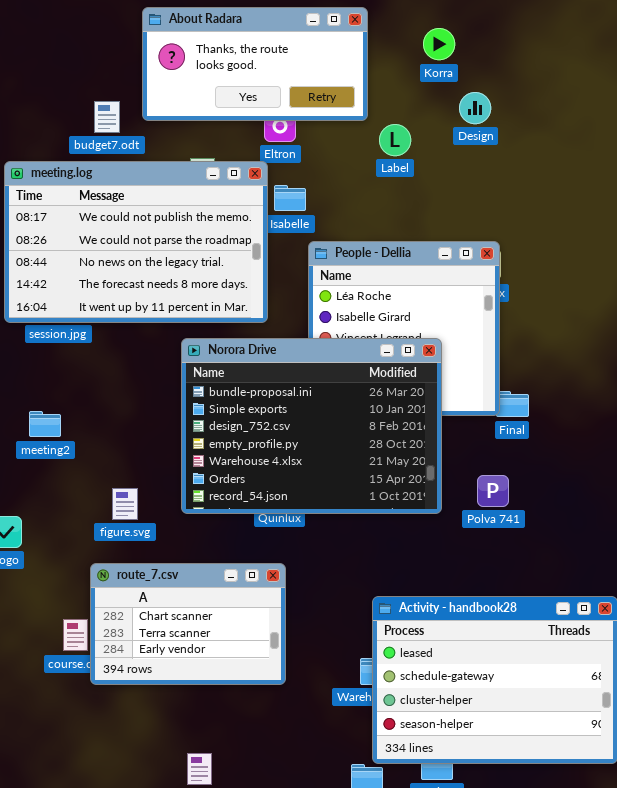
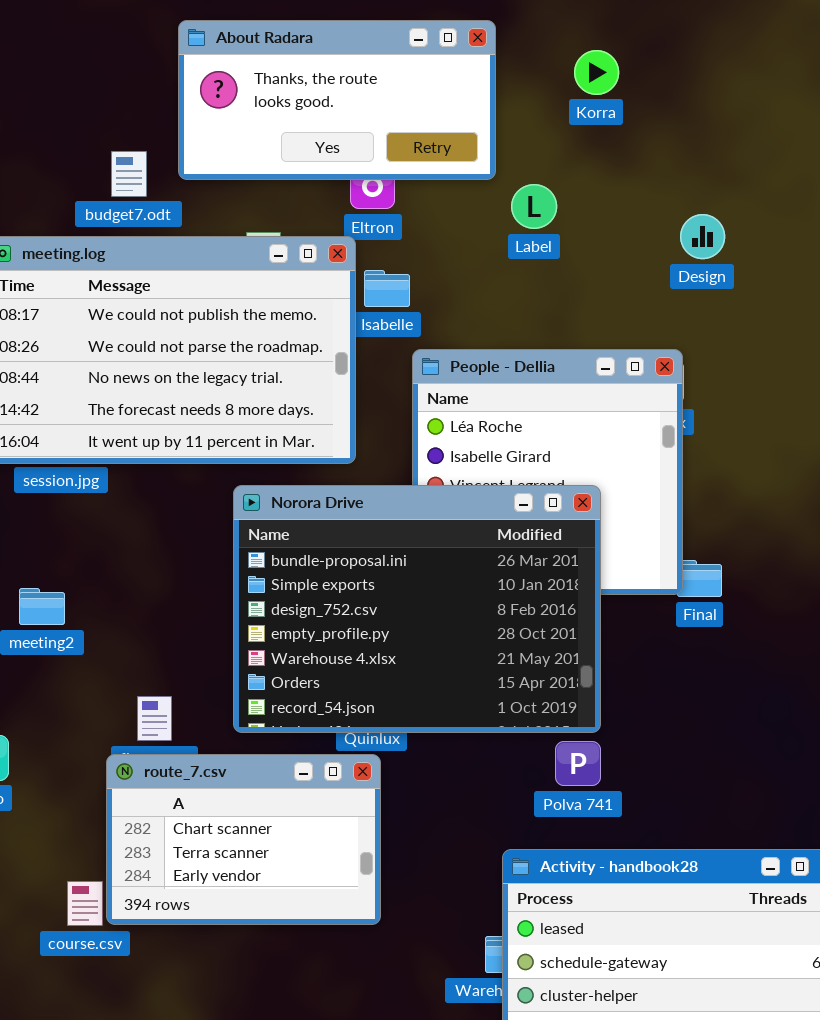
Design: [459,92,491,124] -> [680,214,725,259], moved
Polva 741: [477,475,509,507] -> [555,741,601,786], moved
route_7.csv: [90,563,286,685] -> [106,754,381,925], moved

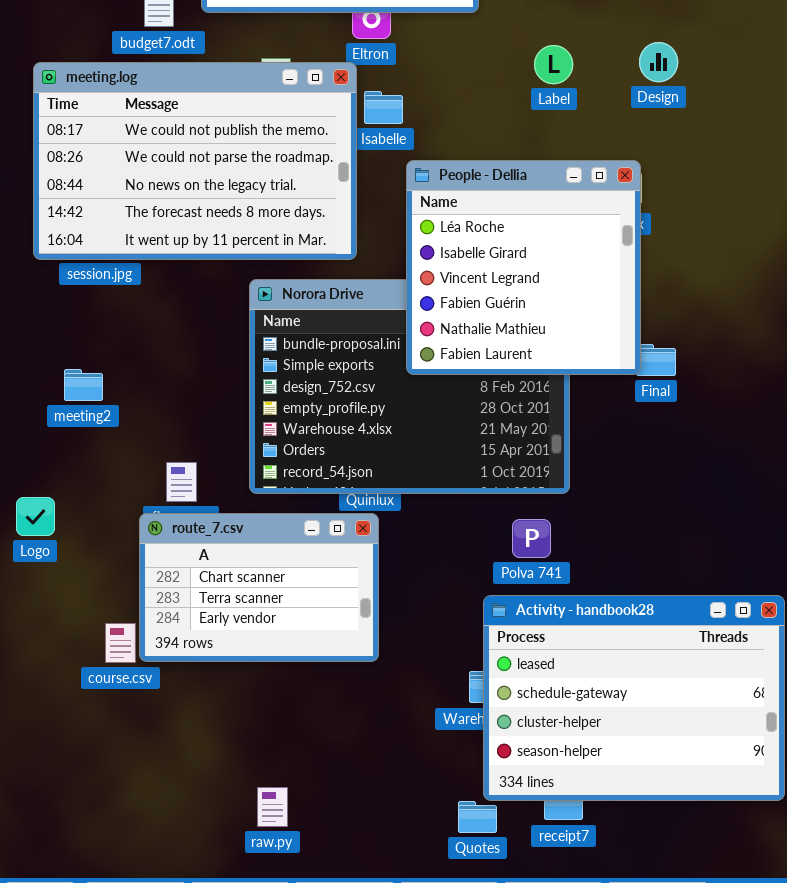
Label: [511,184,557,229] -> [534,45,573,84], moved
People - Dellia: [412,349,683,595] -> [406,160,641,375], raised
Polva 741: [555,741,601,786] -> [512,519,551,558], moved

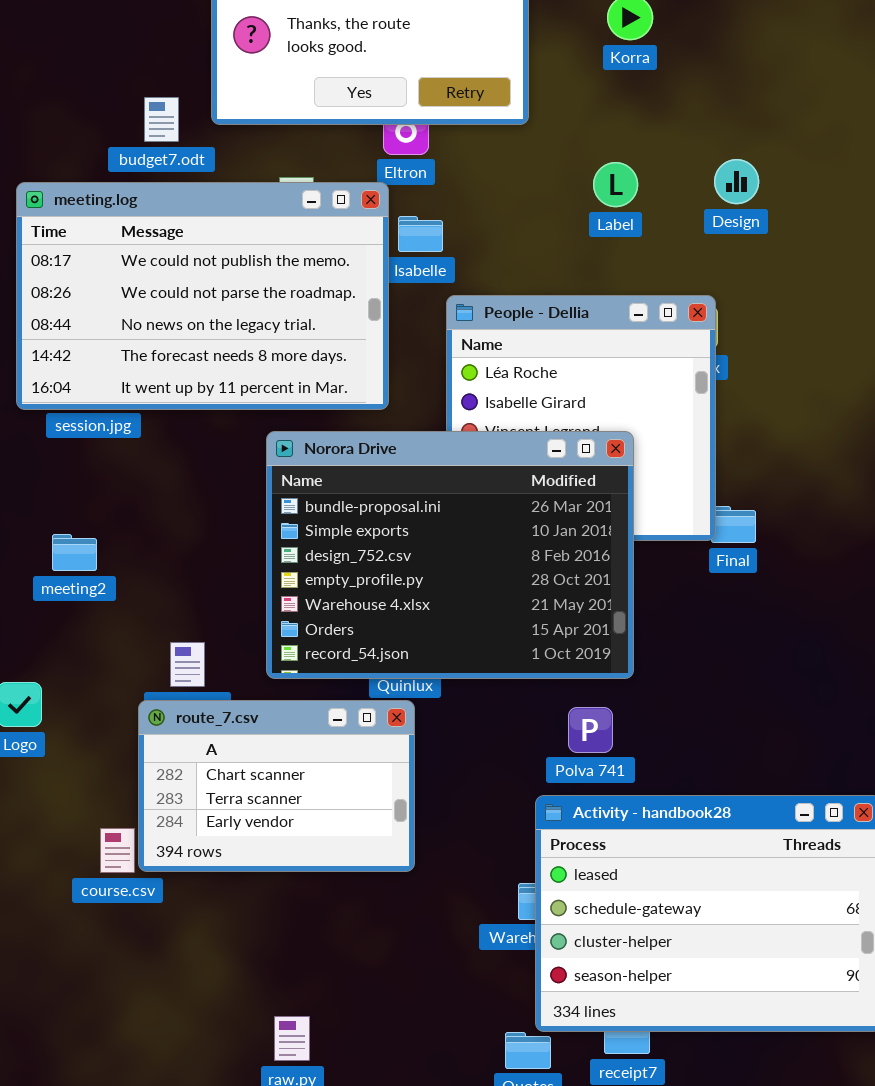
Norora Drive: [249,279,570,494] -> [266,431,634,679], raised

